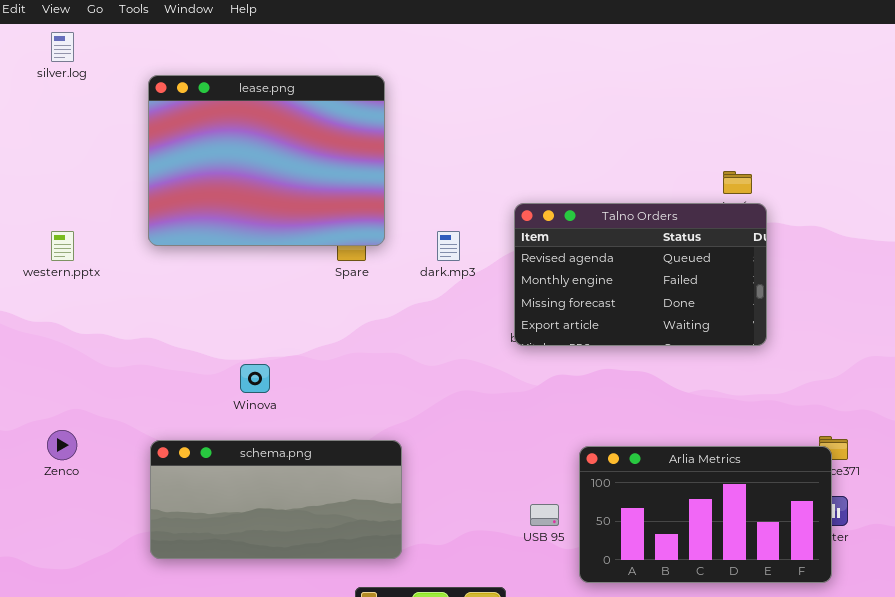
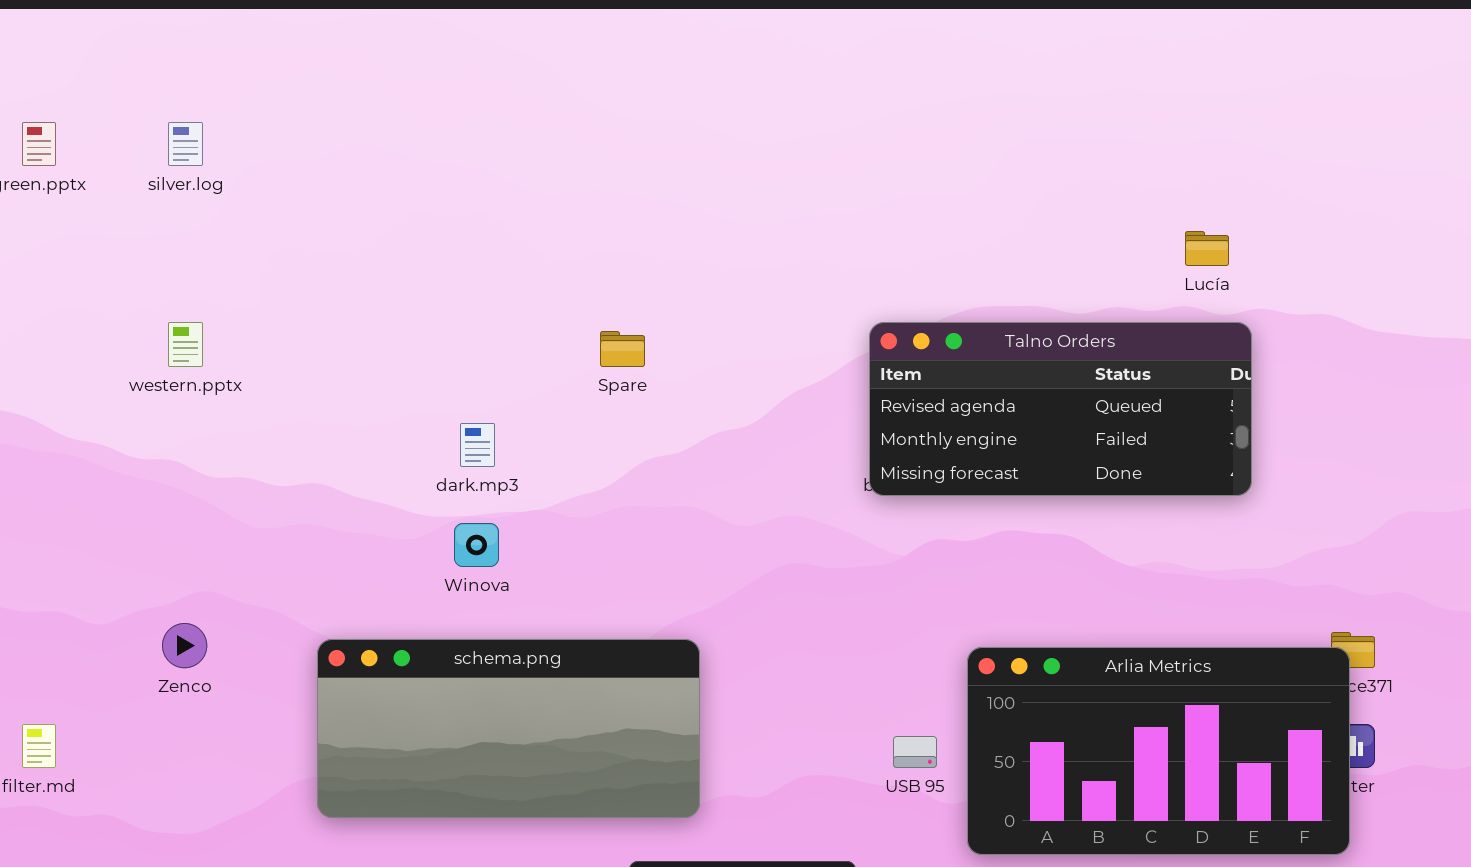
silver.log: [51,32,74,62] -> [168,122,203,166], moved
lease.png: [148,75,385,246] -> none, closed
Talno Orders: [514,203,767,346] -> [869,322,1252,496], resized
dark.mp3: [437,231,460,261] -> [460,423,495,467], moved

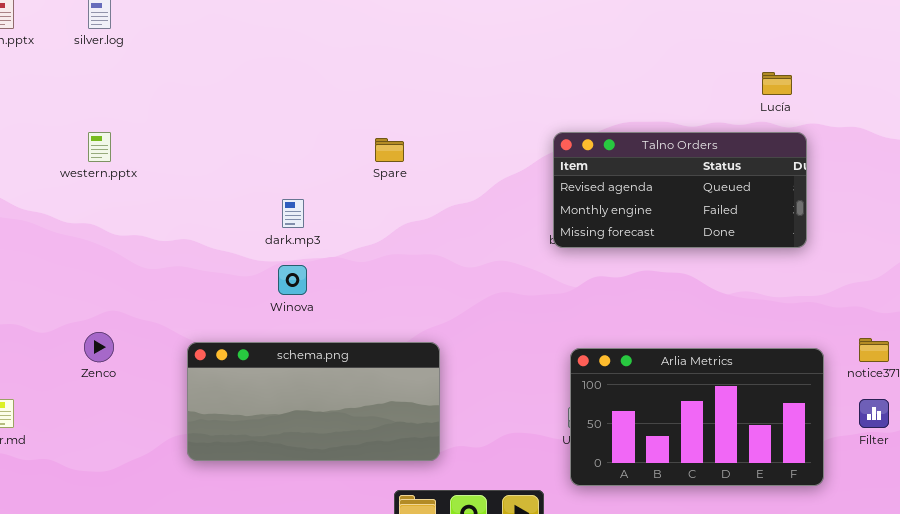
Arlia Metrics: [967,647,1350,855] -> [570,348,824,486], moved

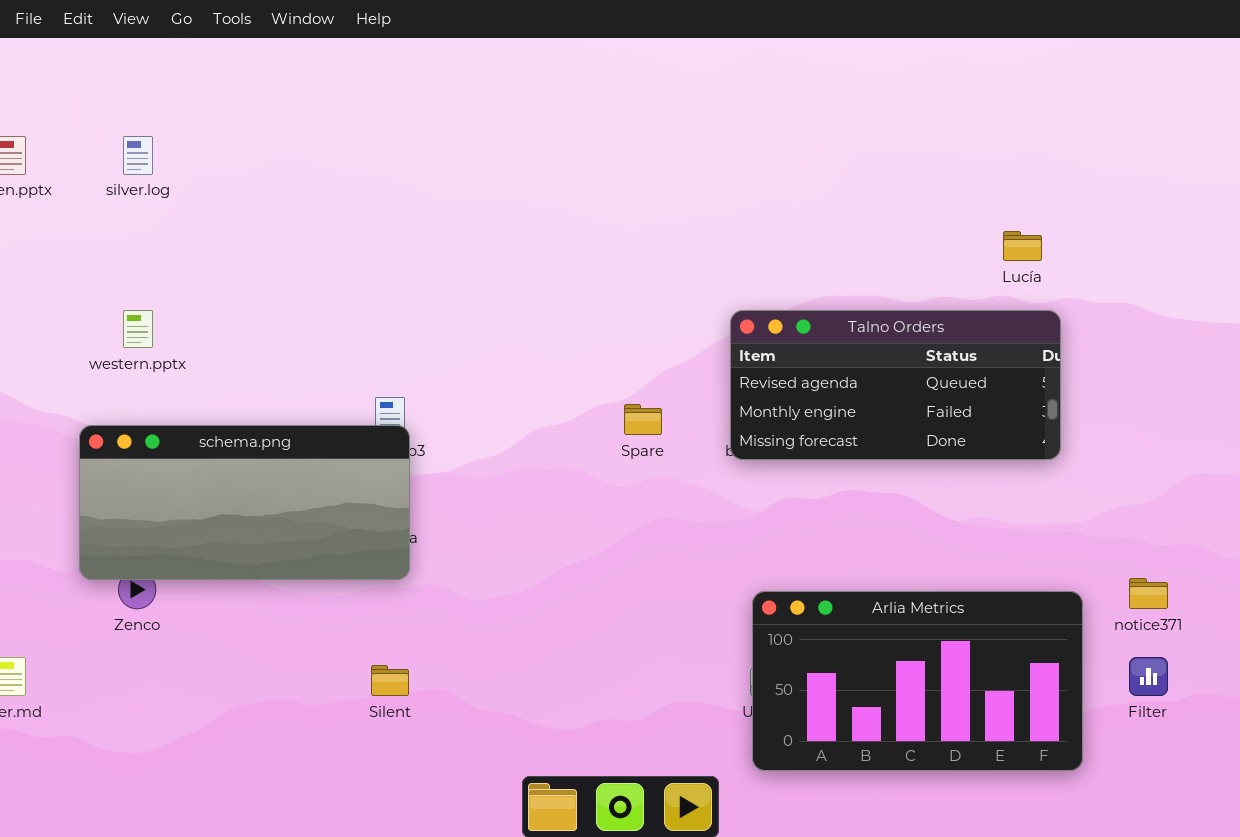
Spare: [375,138,404,162] -> [624,404,662,435], moved
schema.png: [187,342,440,461] -> [79,425,410,580], moved

